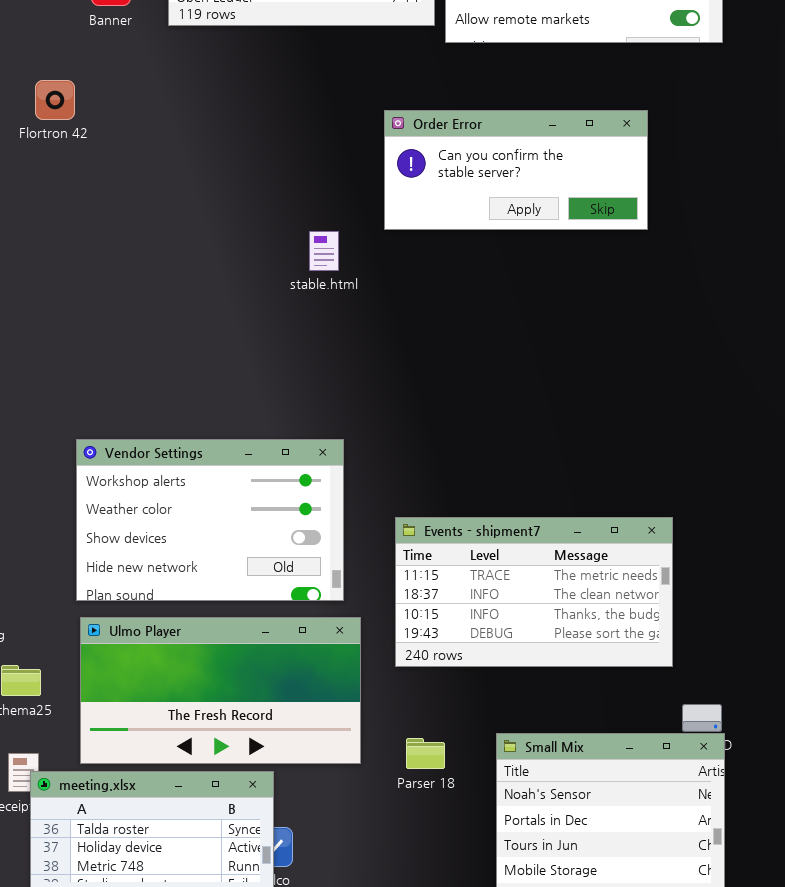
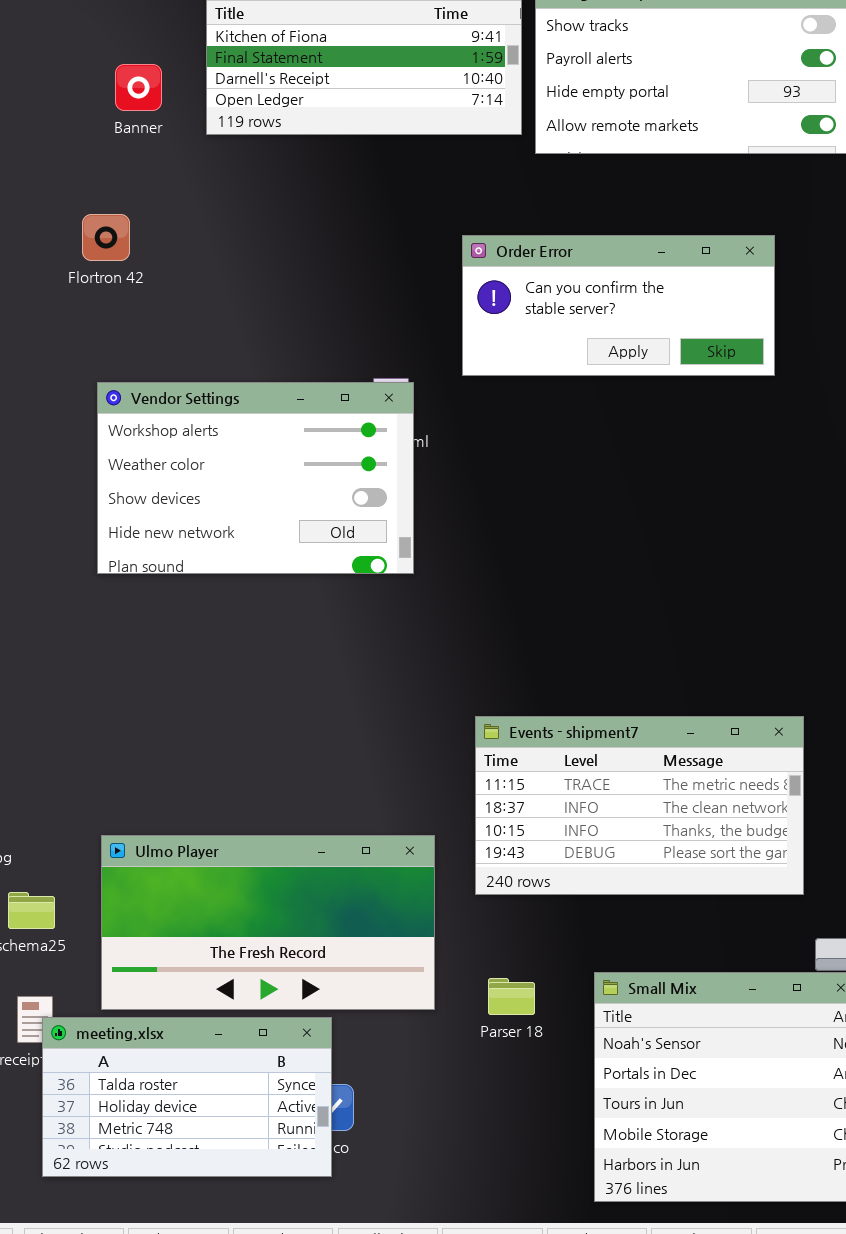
Flortron 42: [35,80,75,120] -> [82,214,130,261], moved
Vendor Settings: [76,439,344,601] -> [97,382,414,574], moved

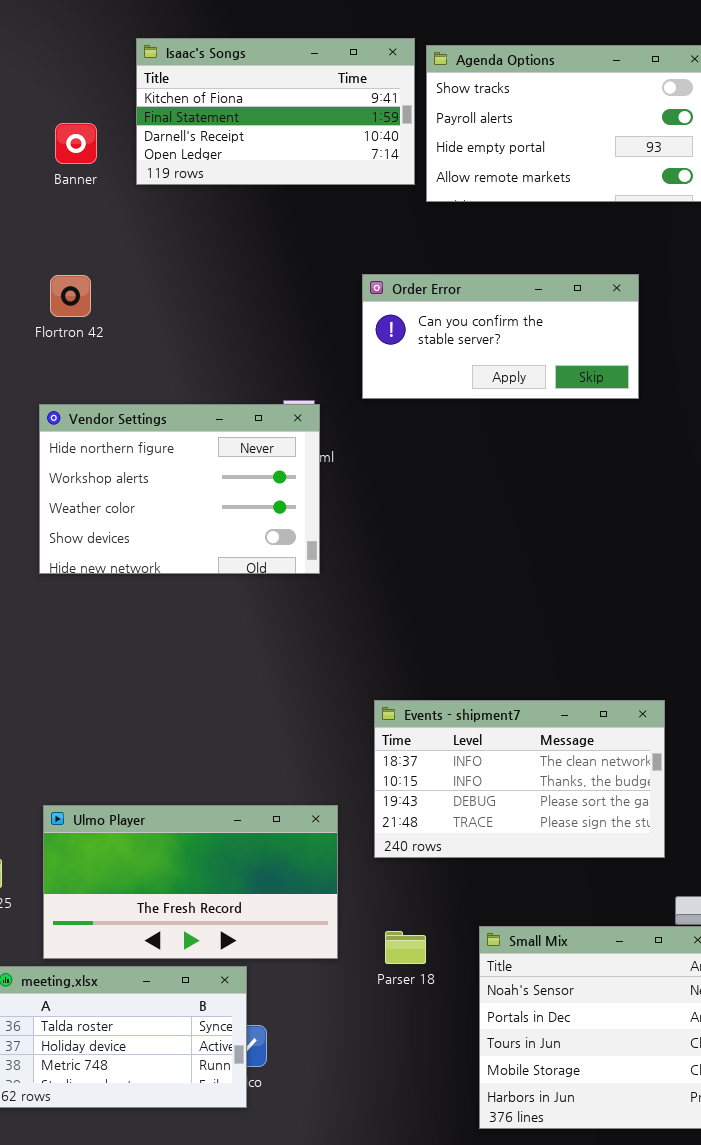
Flortron 42: [82,214,130,261] -> [50,275,91,317], moved
Vendor Settings: [97,382,414,574] -> [39,404,320,574], scrolled up 1 row
Events - shipment7: [475,716,804,895] -> [374,700,665,858], scrolled down 1 row

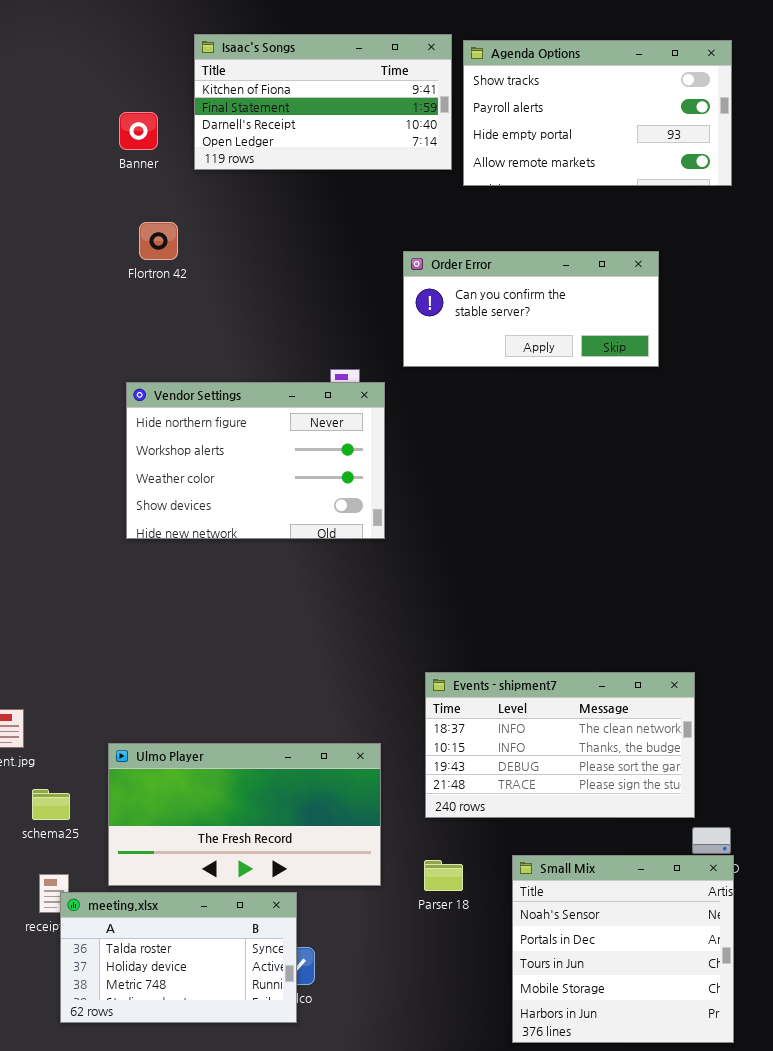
Flortron 42: [50,275,91,317] -> [139,222,178,260], moved
Vendor Settings: [39,404,320,574] -> [126,382,385,539], moved
Events - shipment7: [374,700,665,858] -> [425,672,695,818], moved

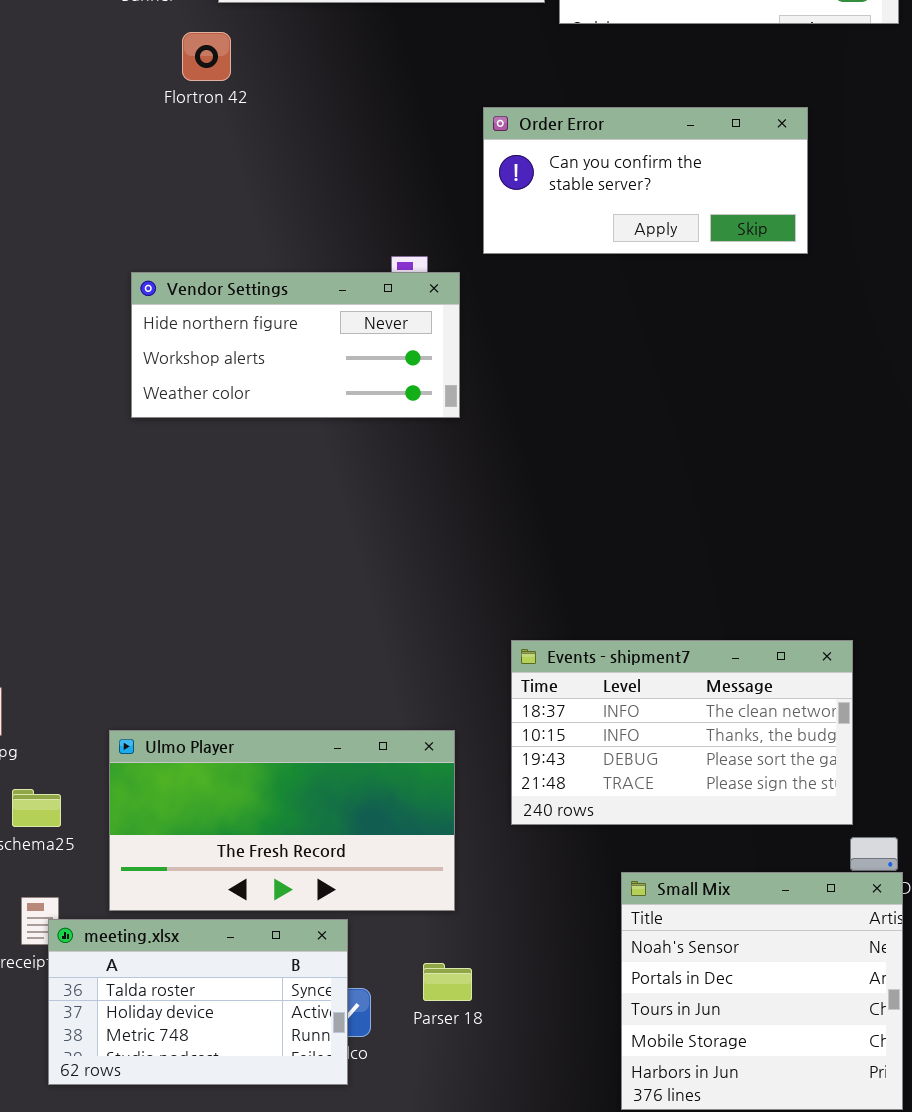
Flortron 42: [139,222,178,260] -> [182,32,231,81], moved
Vendor Settings: [126,382,385,539] -> [131,272,460,418], resized
Parser 18: [424,860,463,891] -> [423,963,472,1001], moved

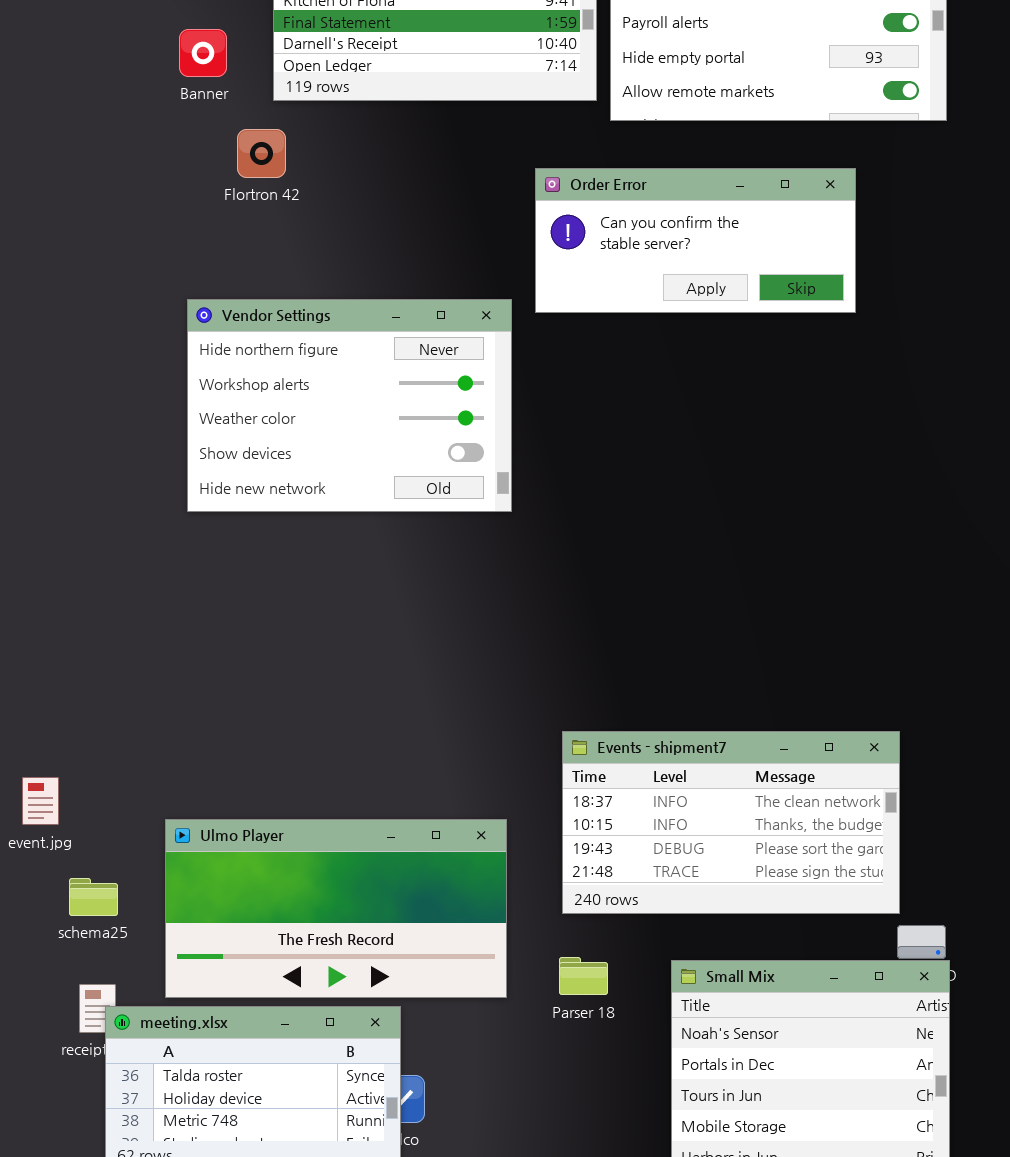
Order Error: [483,107,808,254] -> [535,168,856,313], moved
Vendor Settings: [131,272,460,418] -> [187,299,512,512], resized
Parser 18: [423,963,472,1001] -> [559,957,608,995], moved

